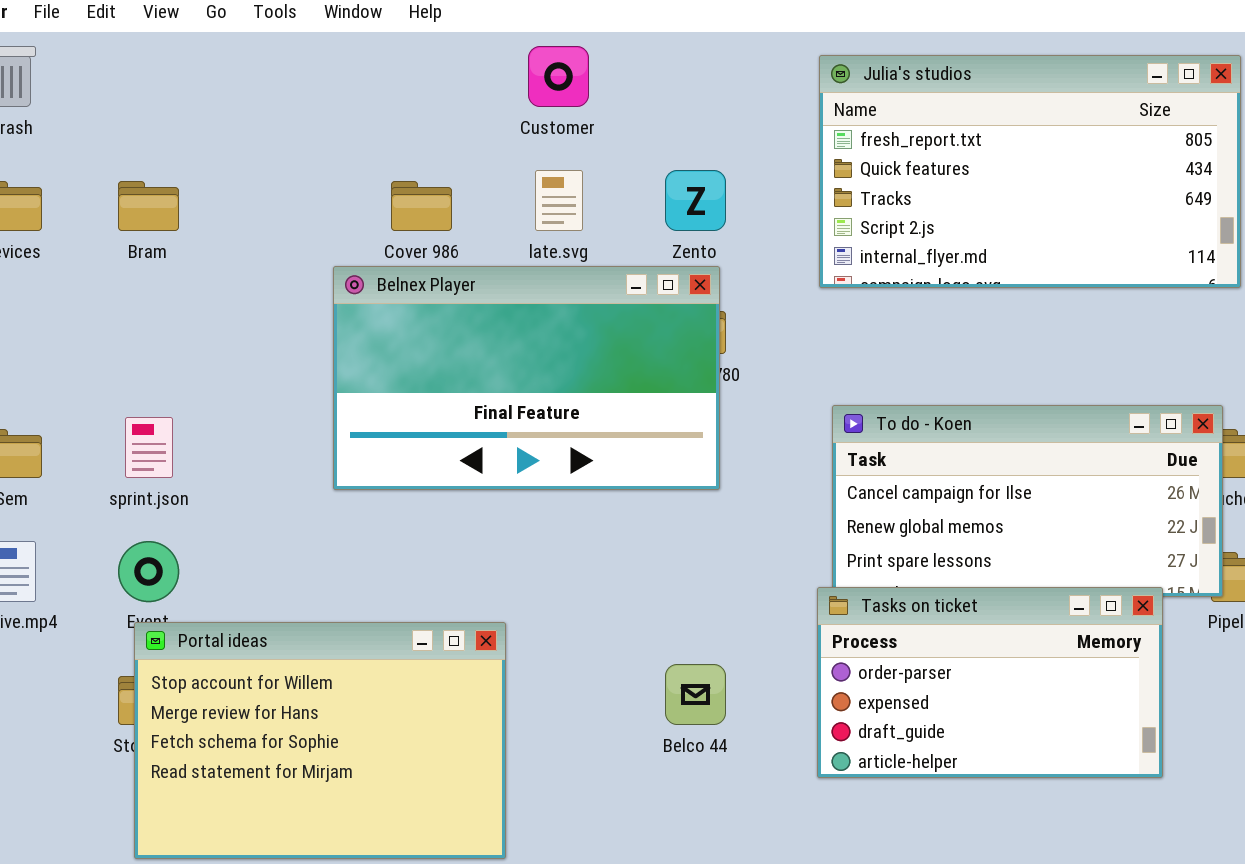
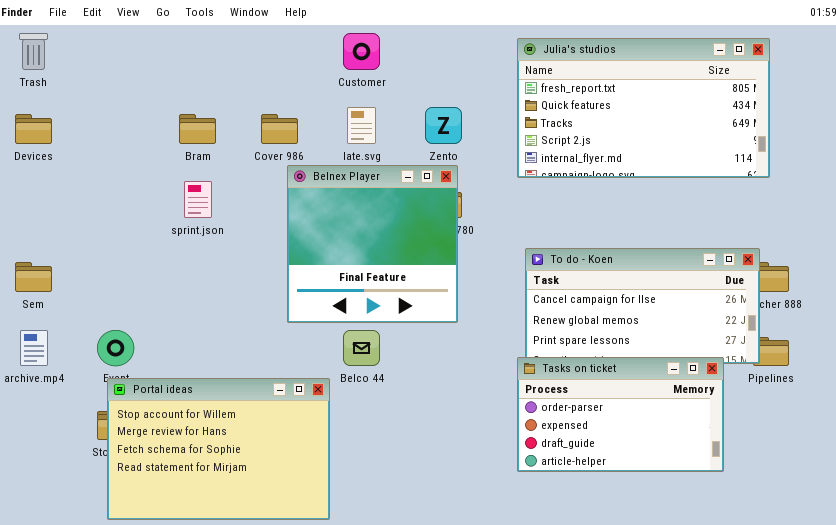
Bram: [118,181,179,231] -> [179,114,216,144], moved
Belnex Player: [333,266,720,490] -> [287,165,458,323], resized
sprint.json: [125,417,173,478] -> [184,181,212,218], moved
Belco 44: [665,664,726,725] -> [343,330,380,366], moved

